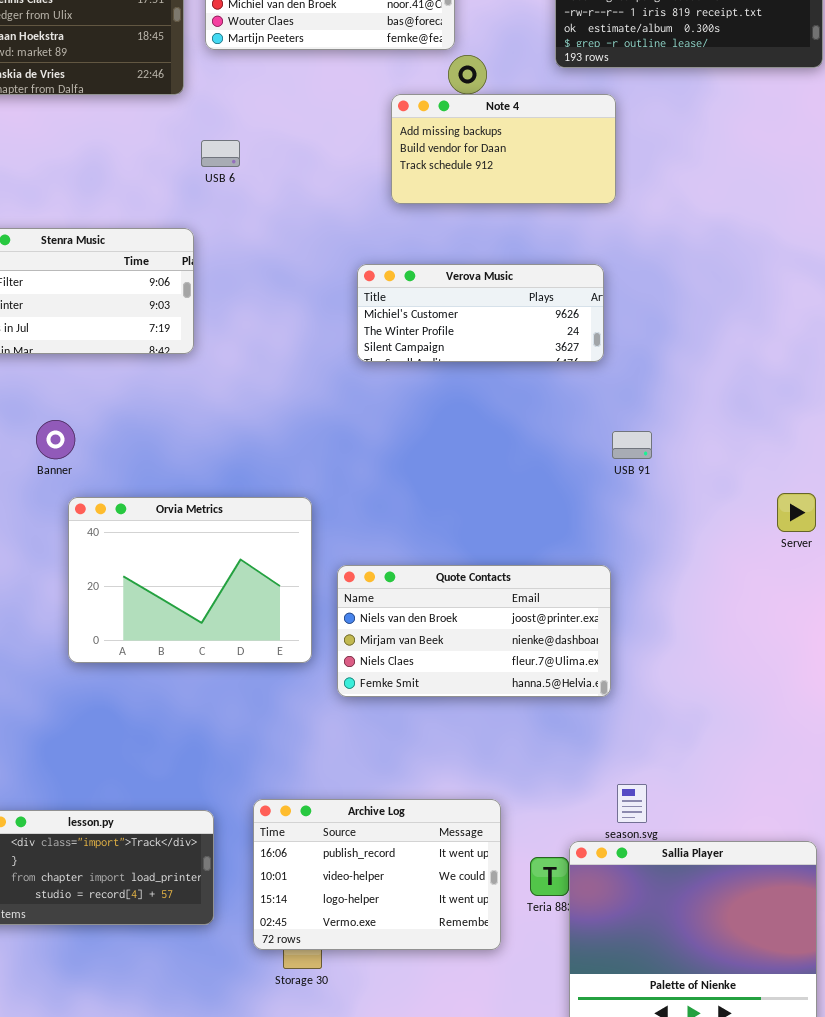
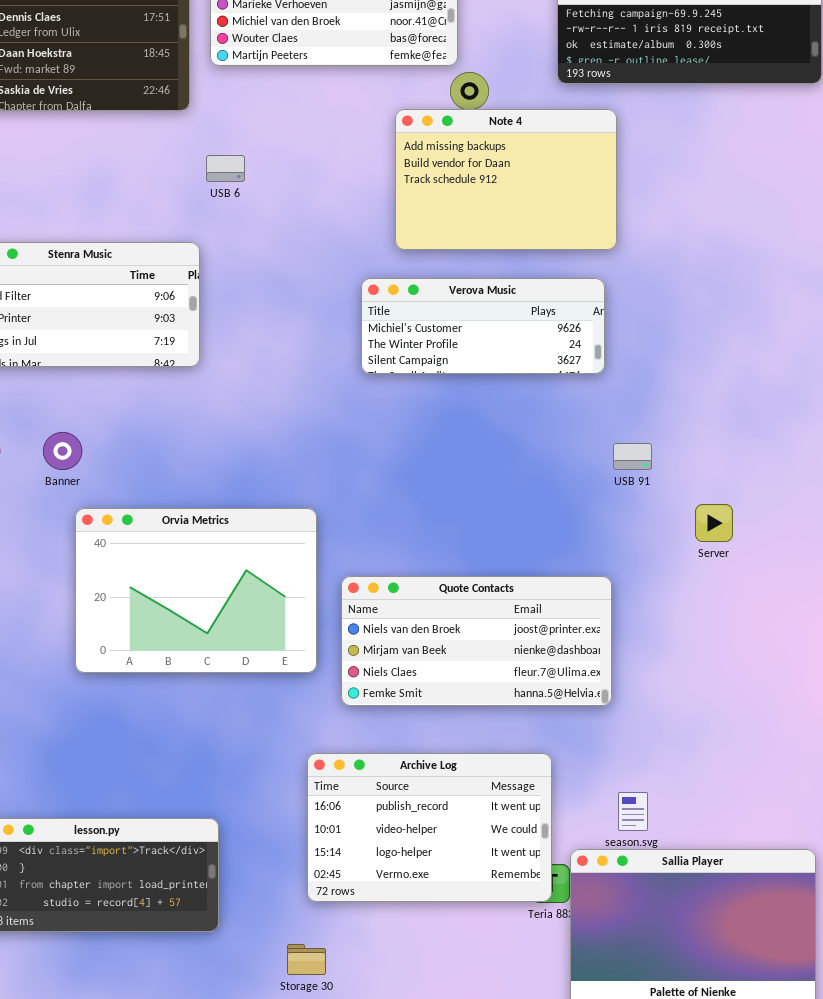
Note 4: [391,94,616,204] -> [395,109,617,250], resized
Server: [777,493,816,532] -> [695,504,733,542], moved
Archive Log: [253,799,501,950] -> [307,753,552,902], moved

